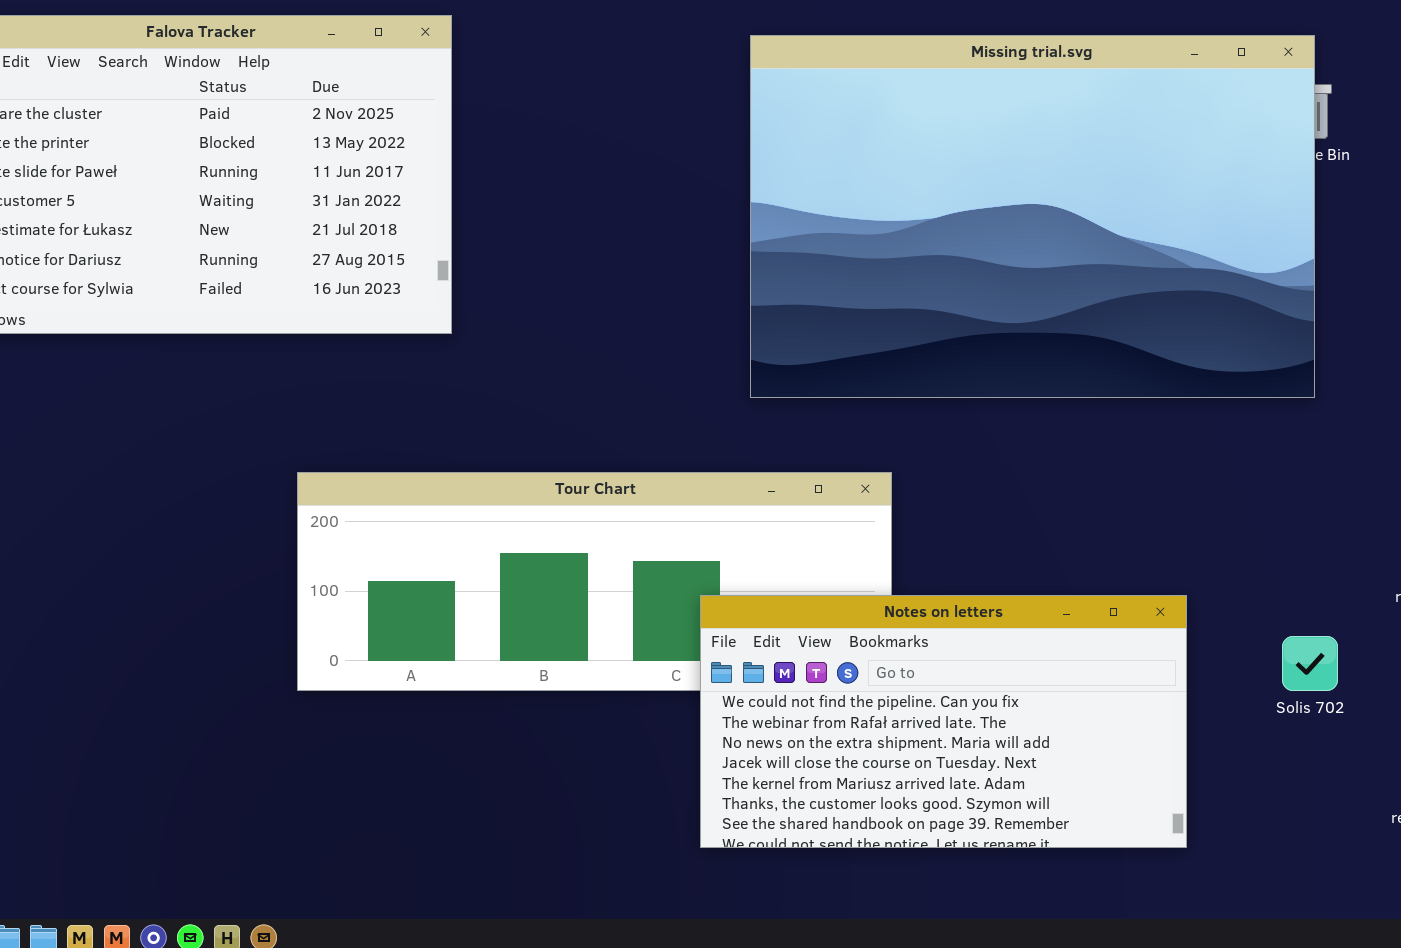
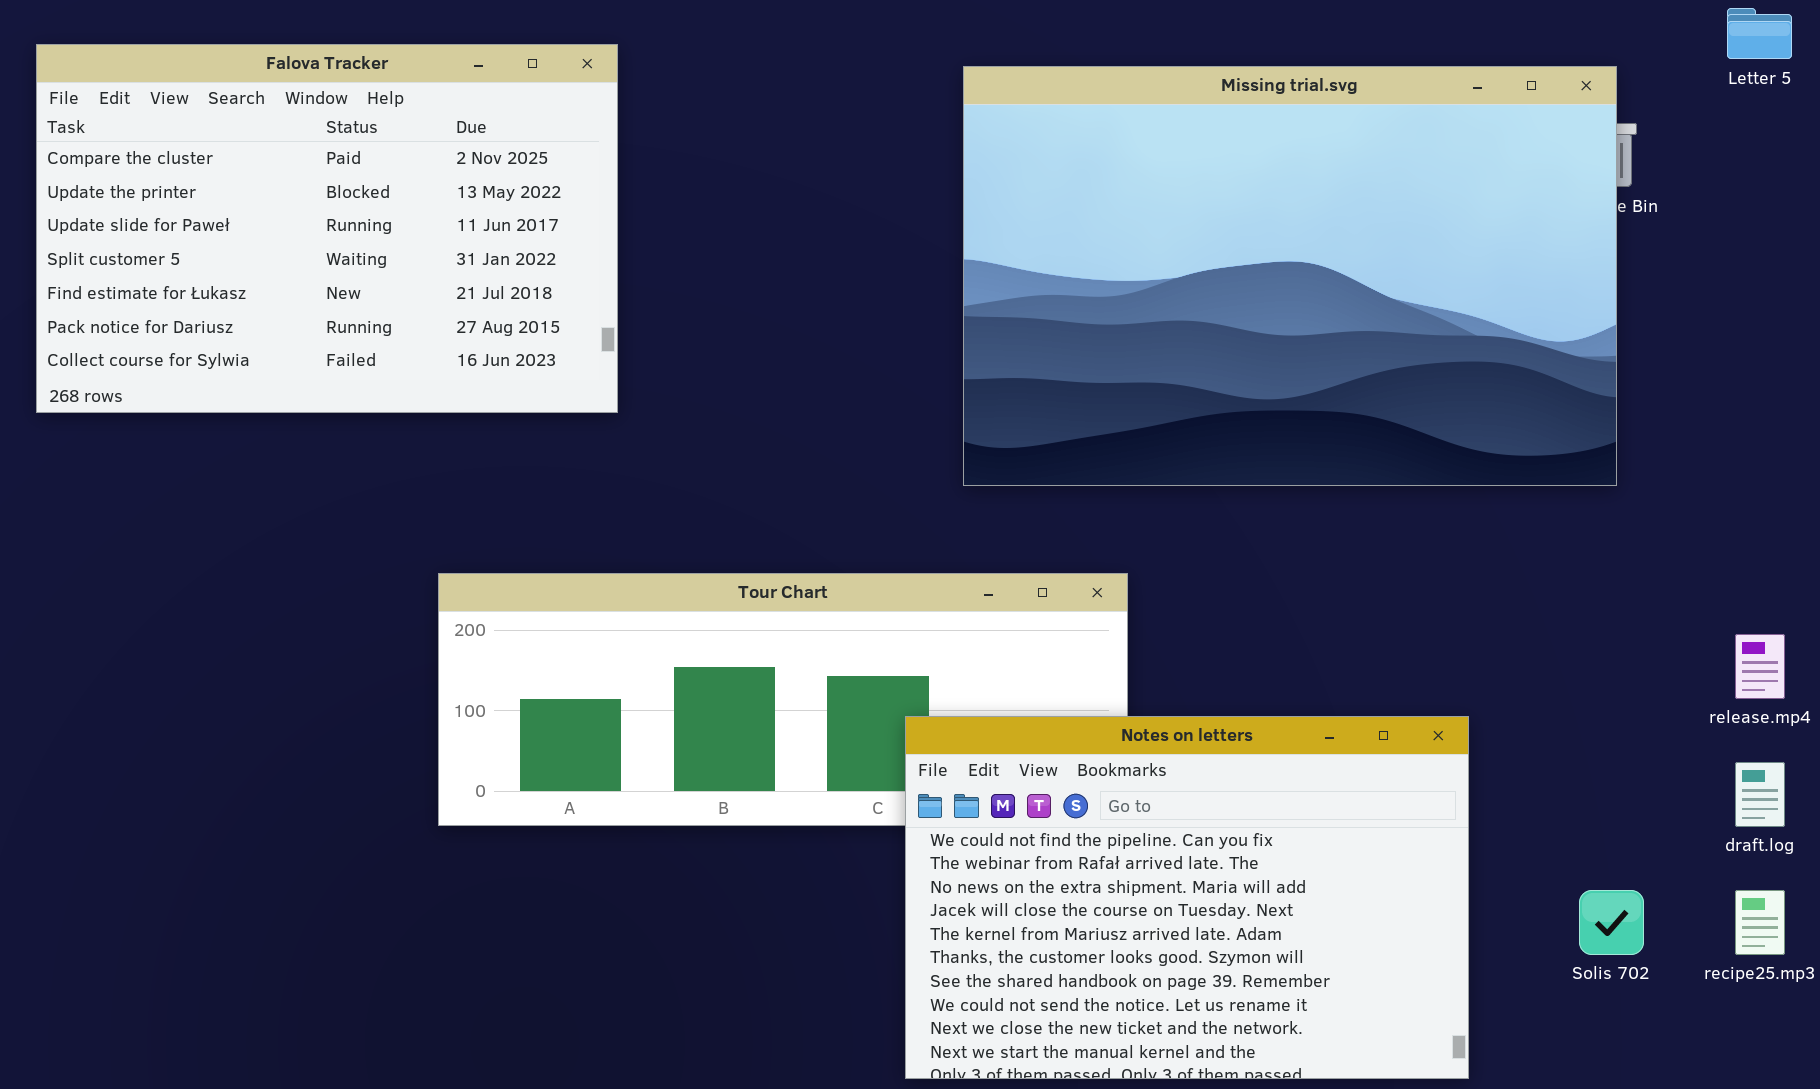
Notes on letters: [700,595,1187,848] -> [905,716,1469,1079], resized
Solis 702: [1282,636,1338,691] -> [1579,890,1644,955], moved

